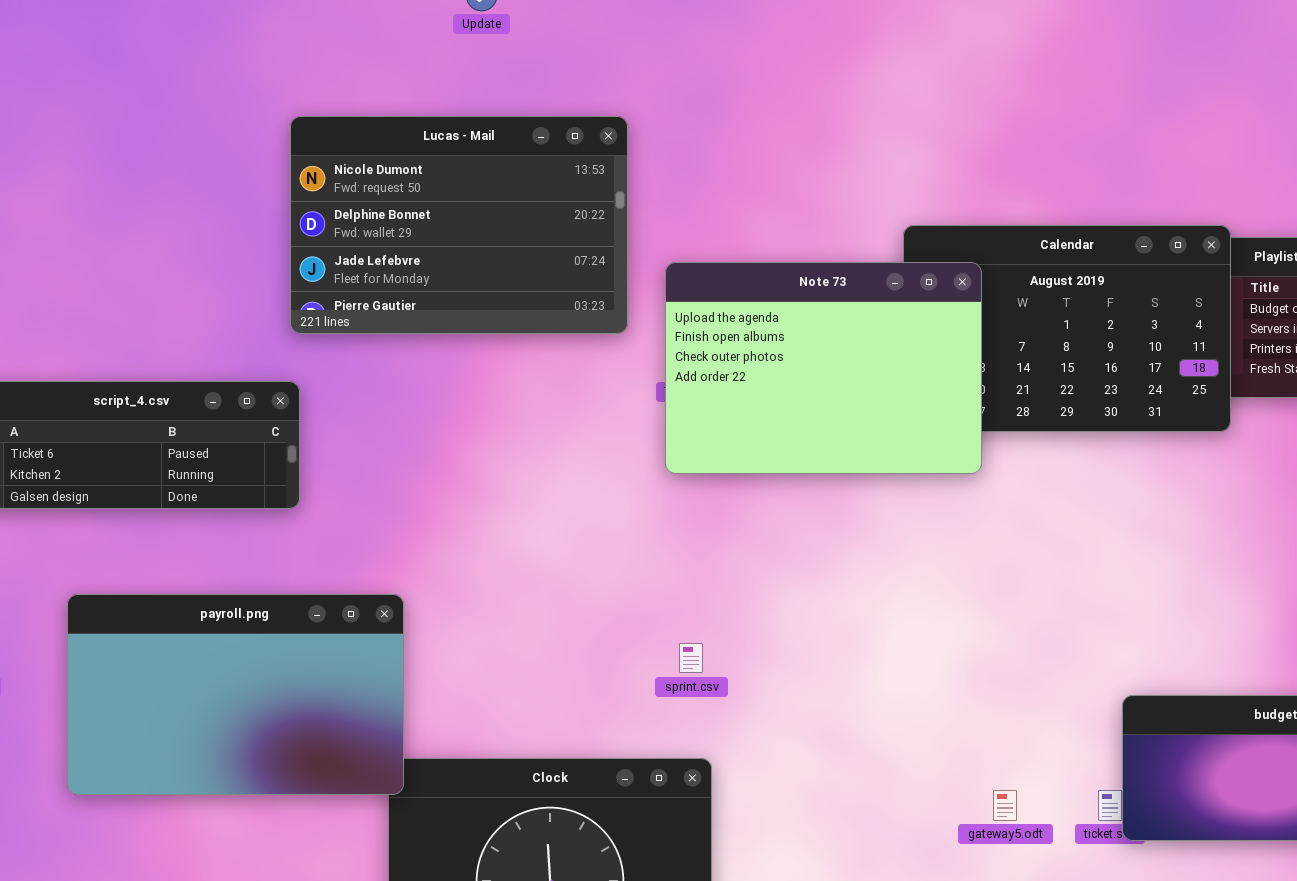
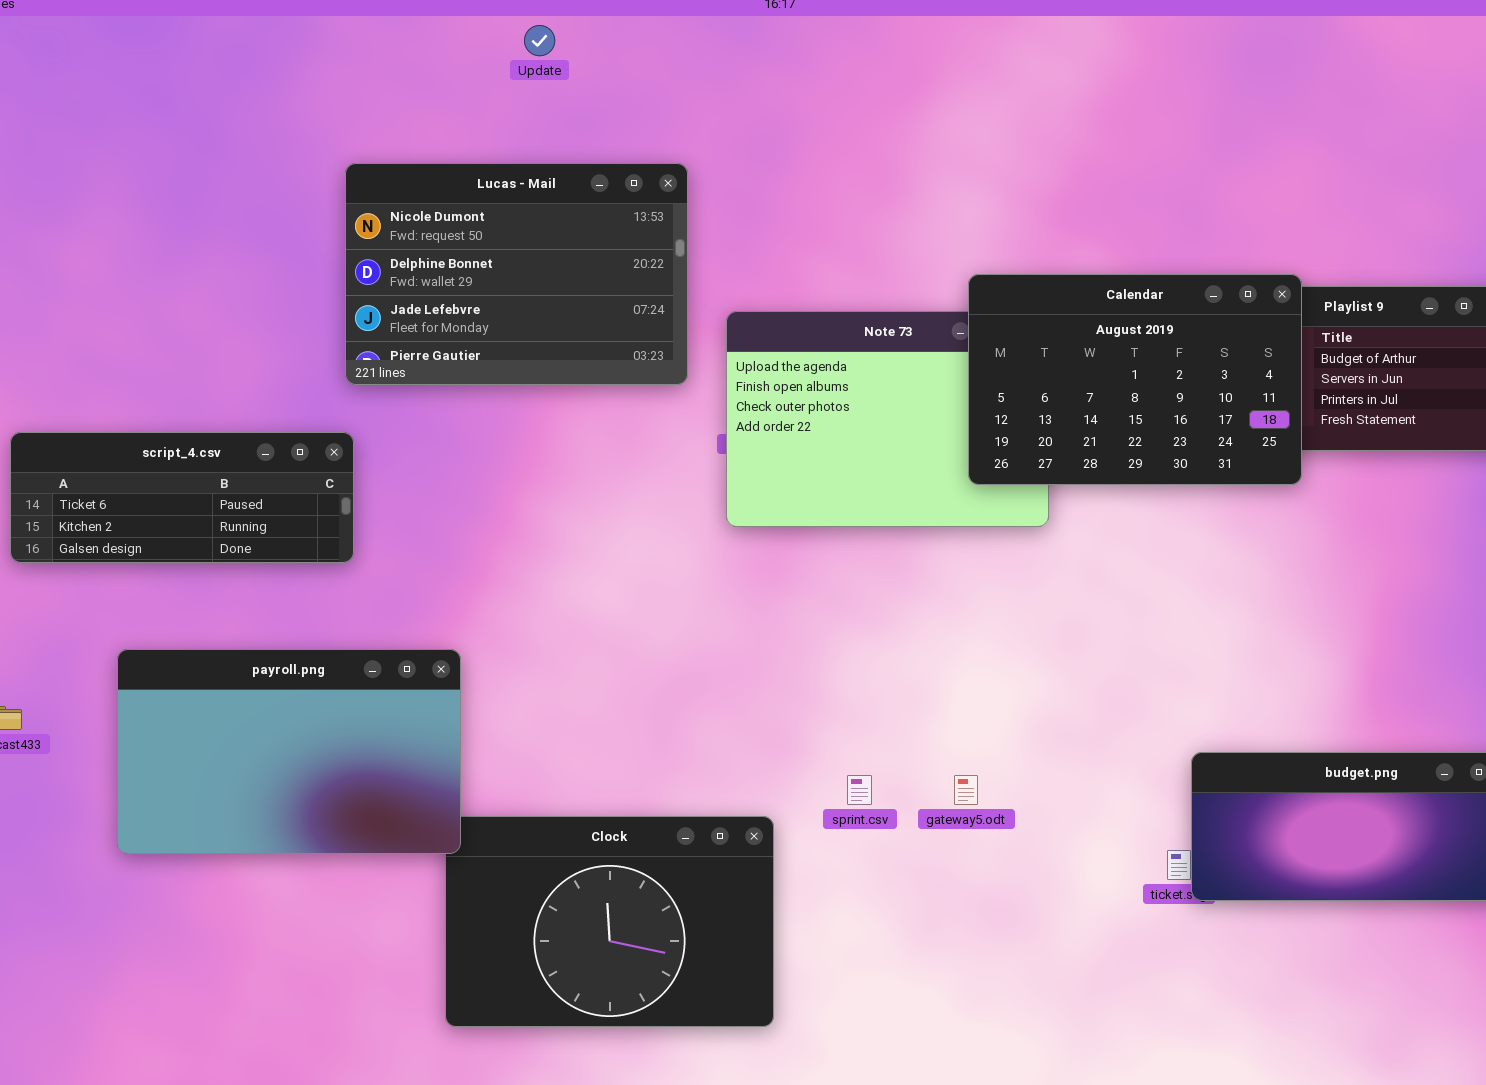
Calendar: [903,225,1231,432] -> [968,274,1302,485], raised
sprint.csv: [679,643,703,673] -> [847,775,872,805], moved
gateway5.odt: [993,790,1017,821] -> [954,775,978,805], moved

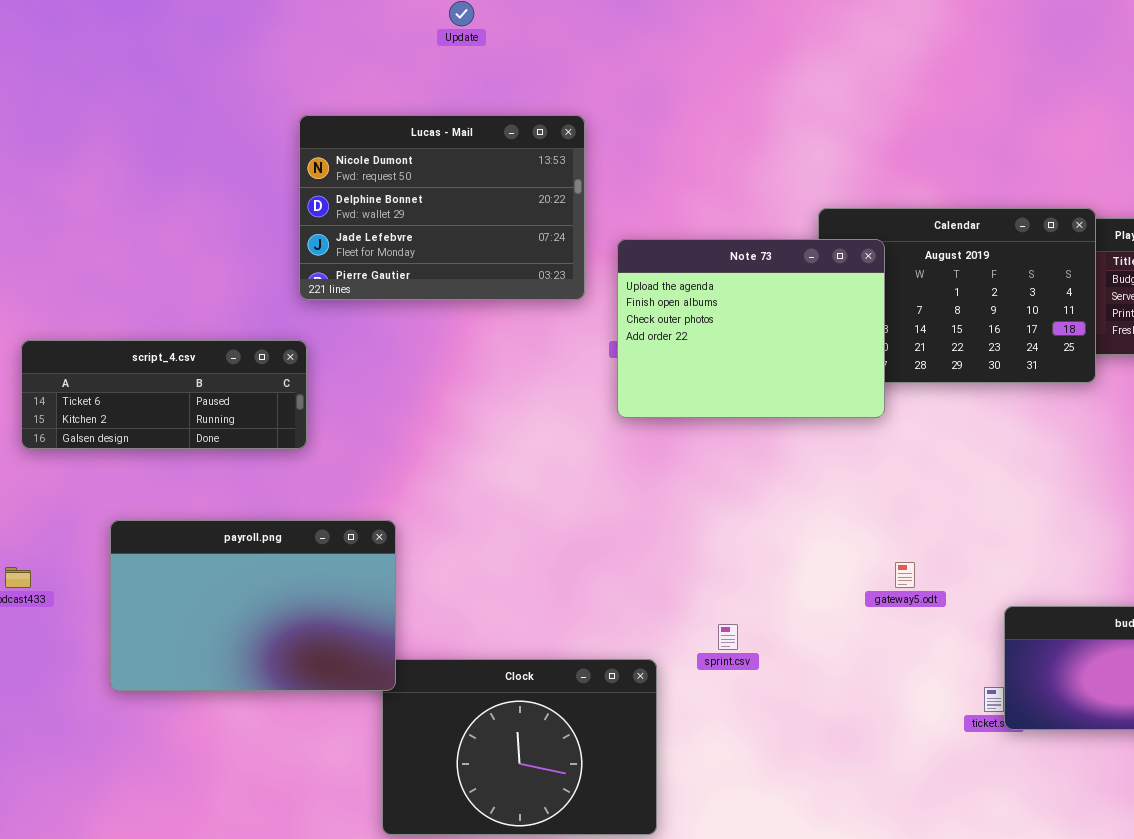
Note 73: [726,311,1049,527] -> [617,239,885,418], raised
gateway5.odt: [954,775,978,805] -> [895,562,915,588], moved

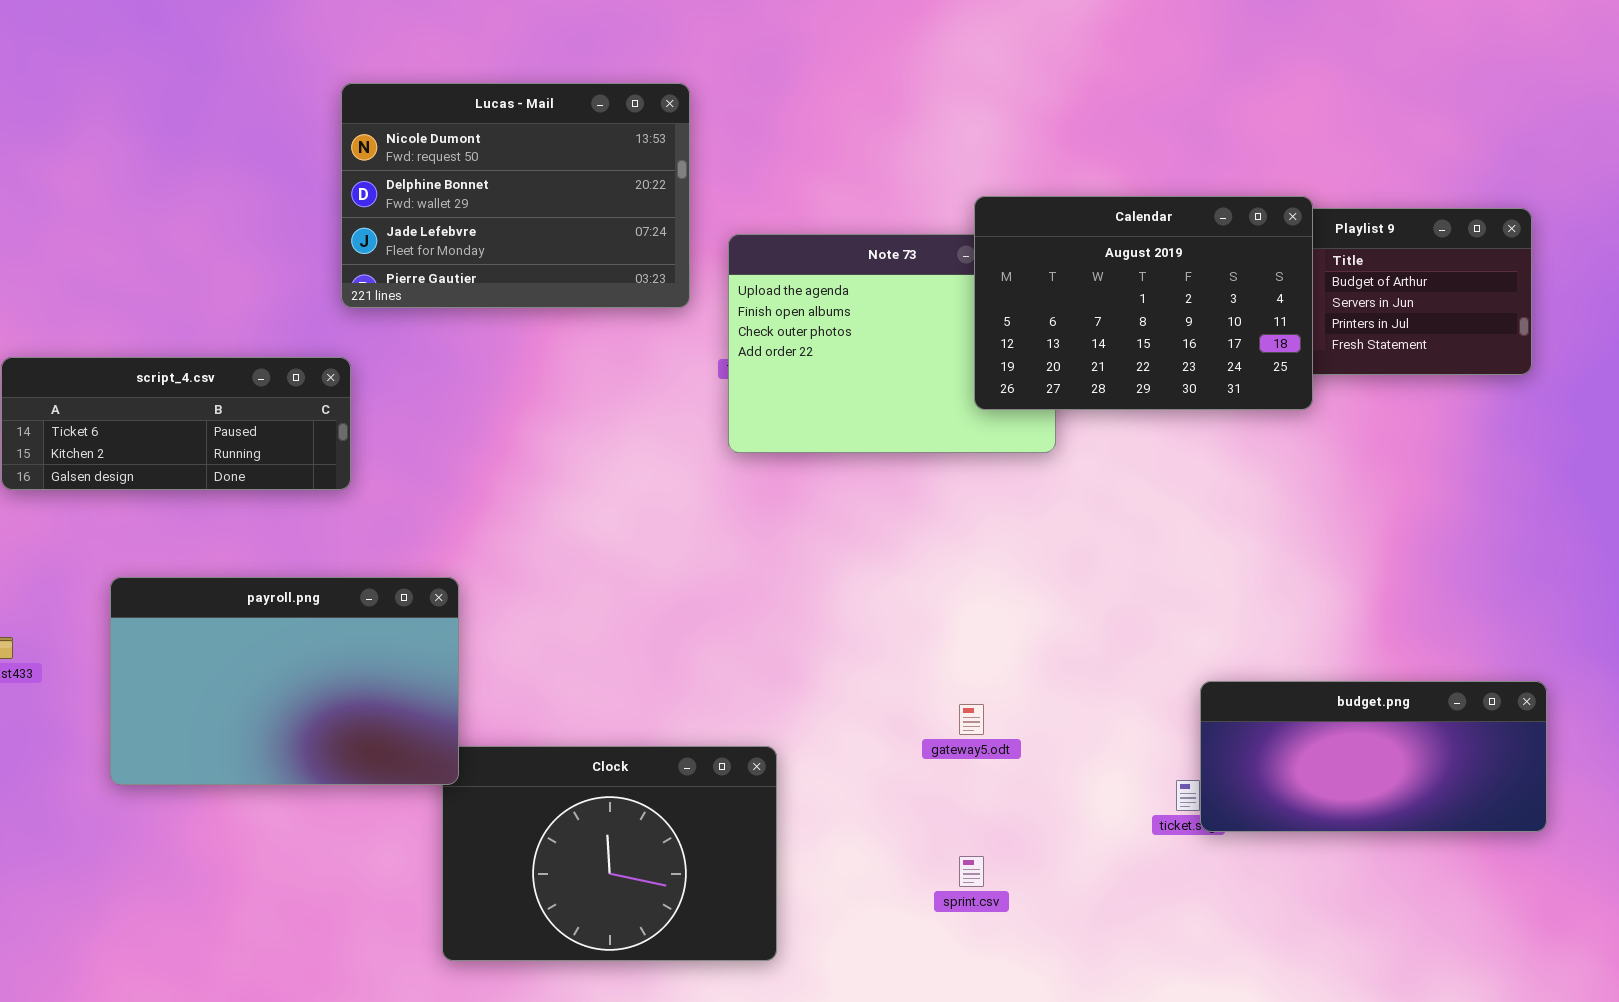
Calendar: [818,208,1096,383] -> [974,196,1313,410], raised
gateway5.odt: [895,562,915,588] -> [959,704,984,735], moved
sprint.csv: [718,624,738,650] -> [959,856,984,887], moved

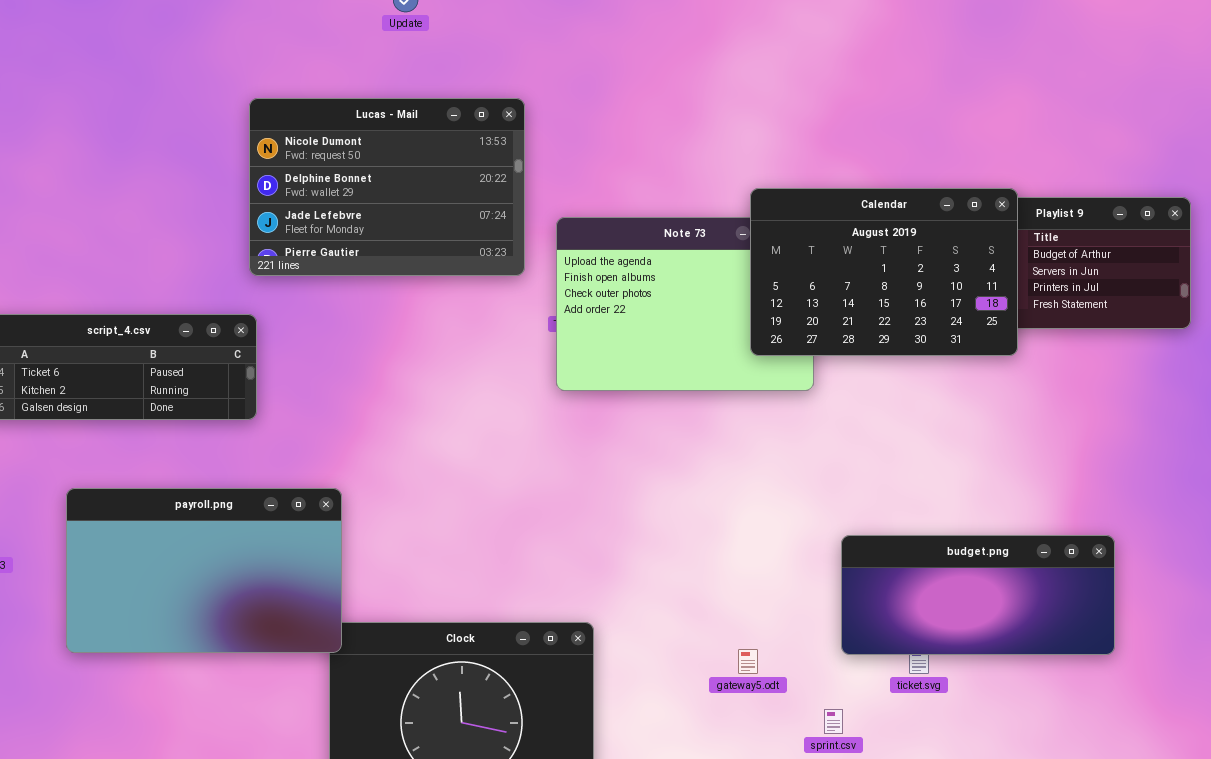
budget.png: [1200,681,1547,832] -> [841,535,1115,655], moved
gateway5.odt: [959,704,984,735] -> [738,649,758,674], moved
sprint.csv: [959,856,984,887] -> [824,709,843,734], moved

